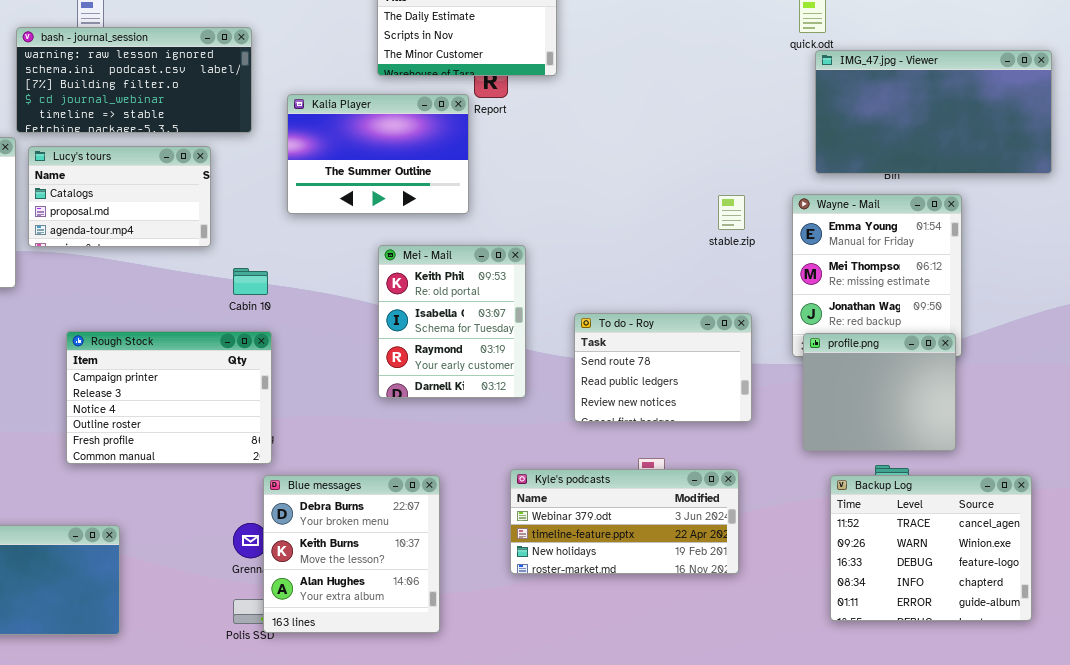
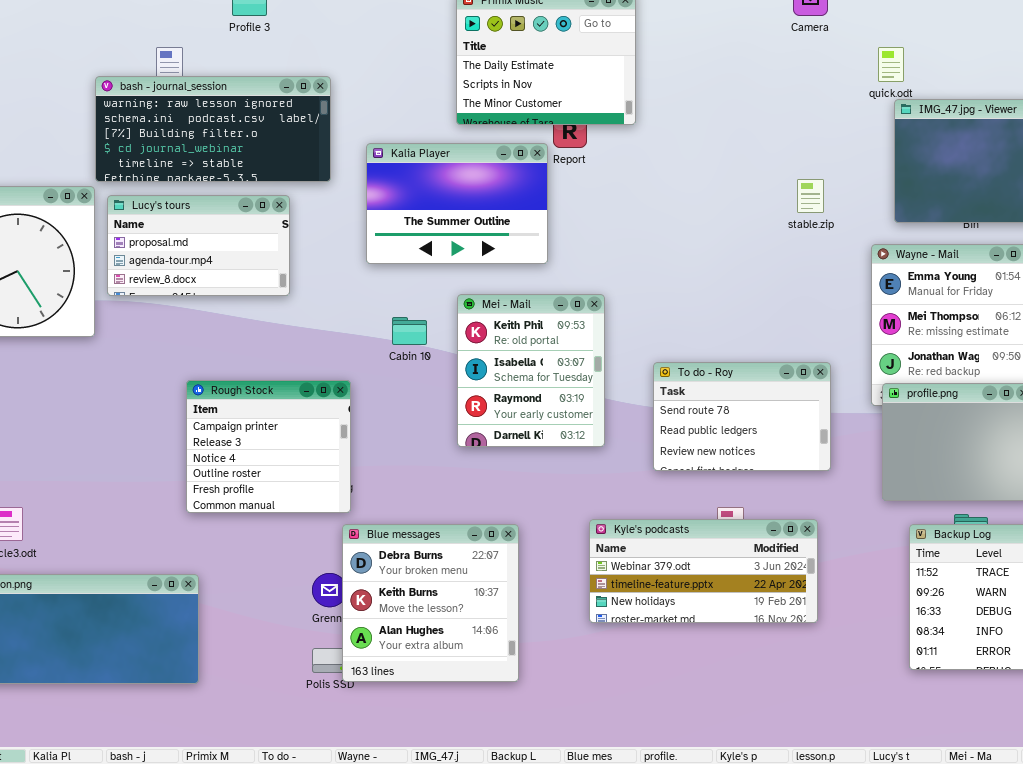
Lucy's tours: [28,146,211,247] -> [107,195,290,296], scrolled down 1 row
stable.zip: [718,195,745,230] -> [797,179,824,213], moved
Cabin 10: [233,268,268,295] -> [392,317,427,345], moved
Rough Stock: [66,331,272,464] -> [186,380,351,513], resized

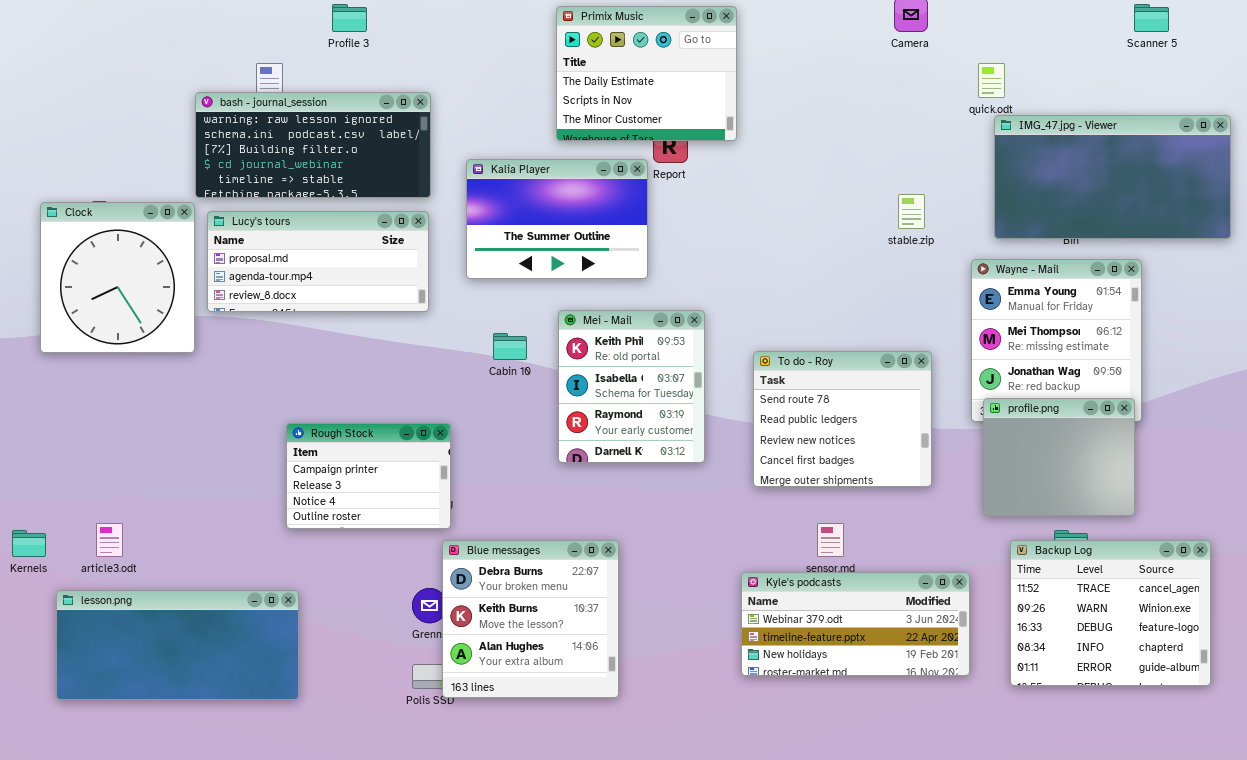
Lucy's tours: [107,195,290,296] -> [207,211,429,312], resized
To do - Roy: [653,362,831,471] -> [753,351,932,487], resized
Rough Stock: [186,380,351,513] -> [286,423,451,529], resized
Kyle's podcasts: [589,519,818,623] -> [741,572,970,676], moved

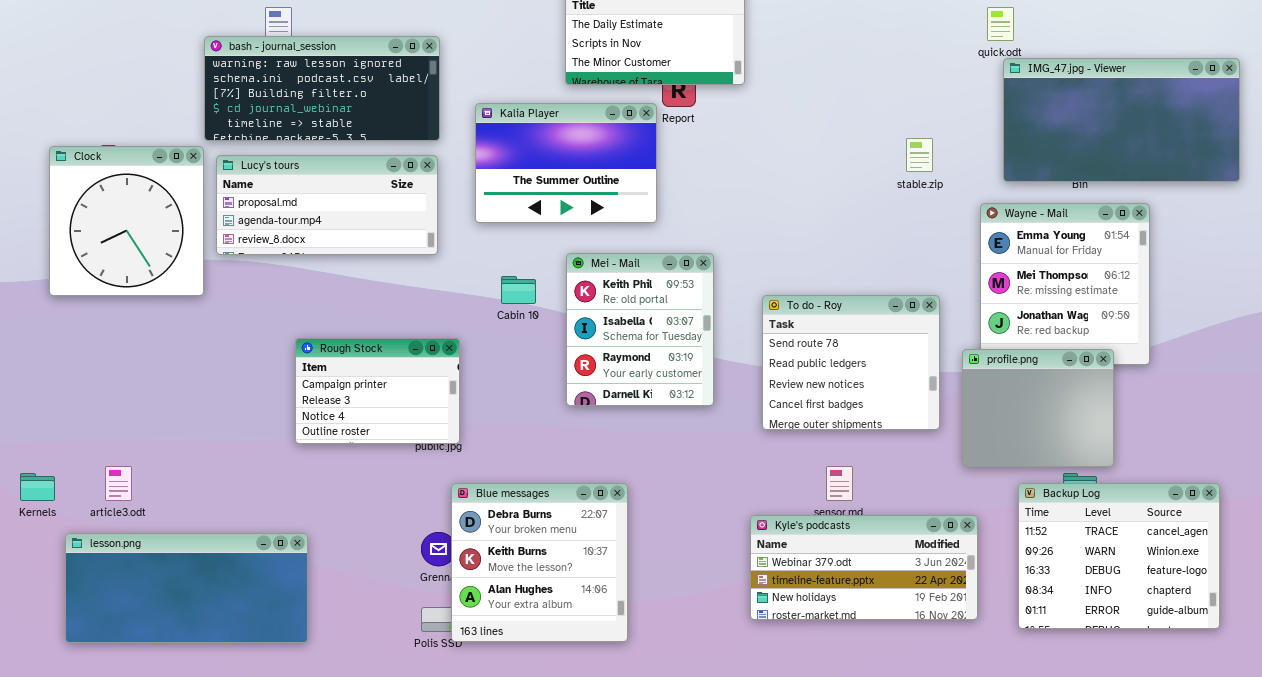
profile.png: [983,398,1135,516] -> [962,349,1114,467], moved
Rough Stock: [286,423,451,529] -> [295,338,460,444], moved

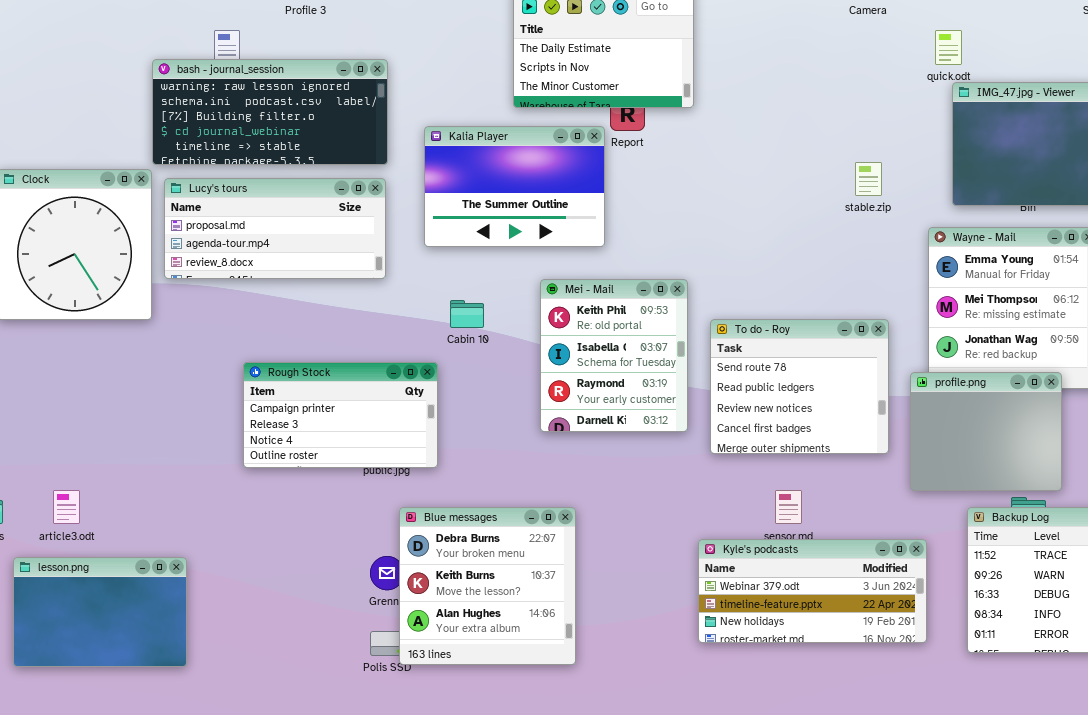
Mei - Mail: [566,253,714,406] -> [540,279,688,432], moved
Rough Stock: [295,338,460,444] -> [243,362,438,468], resized
lesson.png: [65,533,308,643] -> [13,557,187,667], resized

